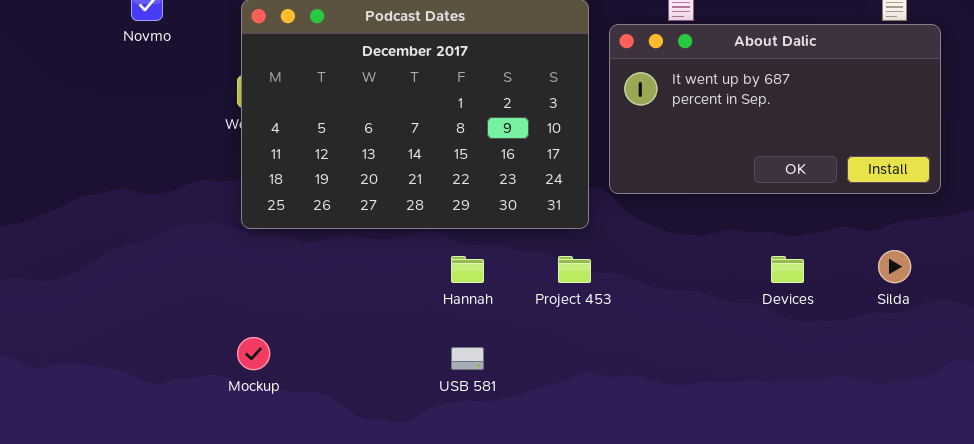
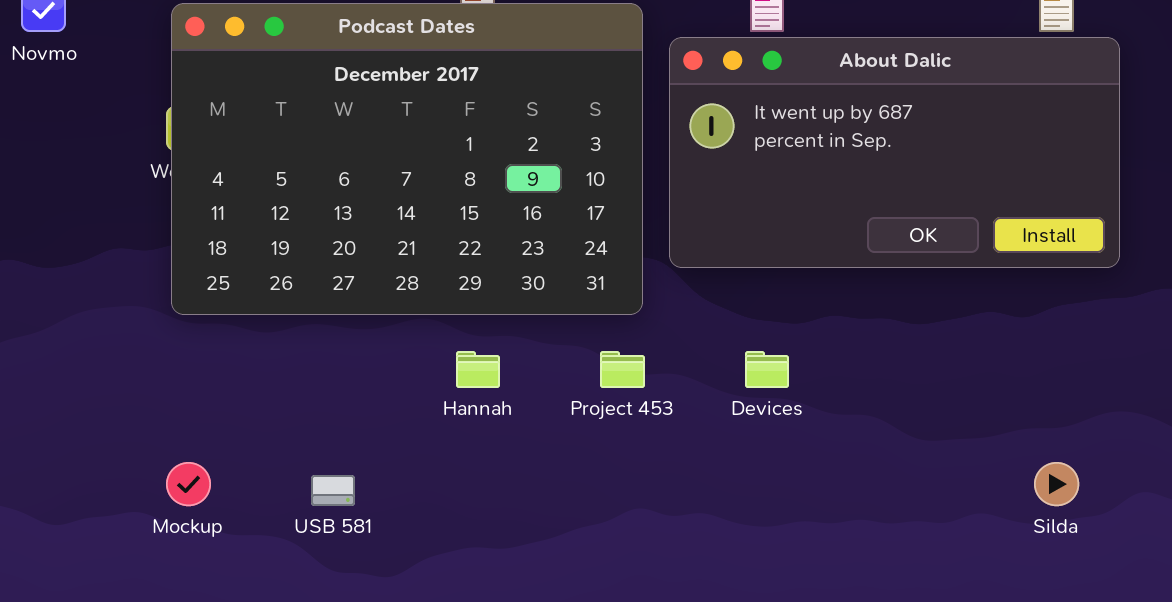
Silda: [878,250,911,283] -> [1034,462,1079,506], moved
Devices: [771,256,804,283] -> [745,351,789,388], moved
USB 581: [451,347,484,370] -> [311,475,355,506], moved

